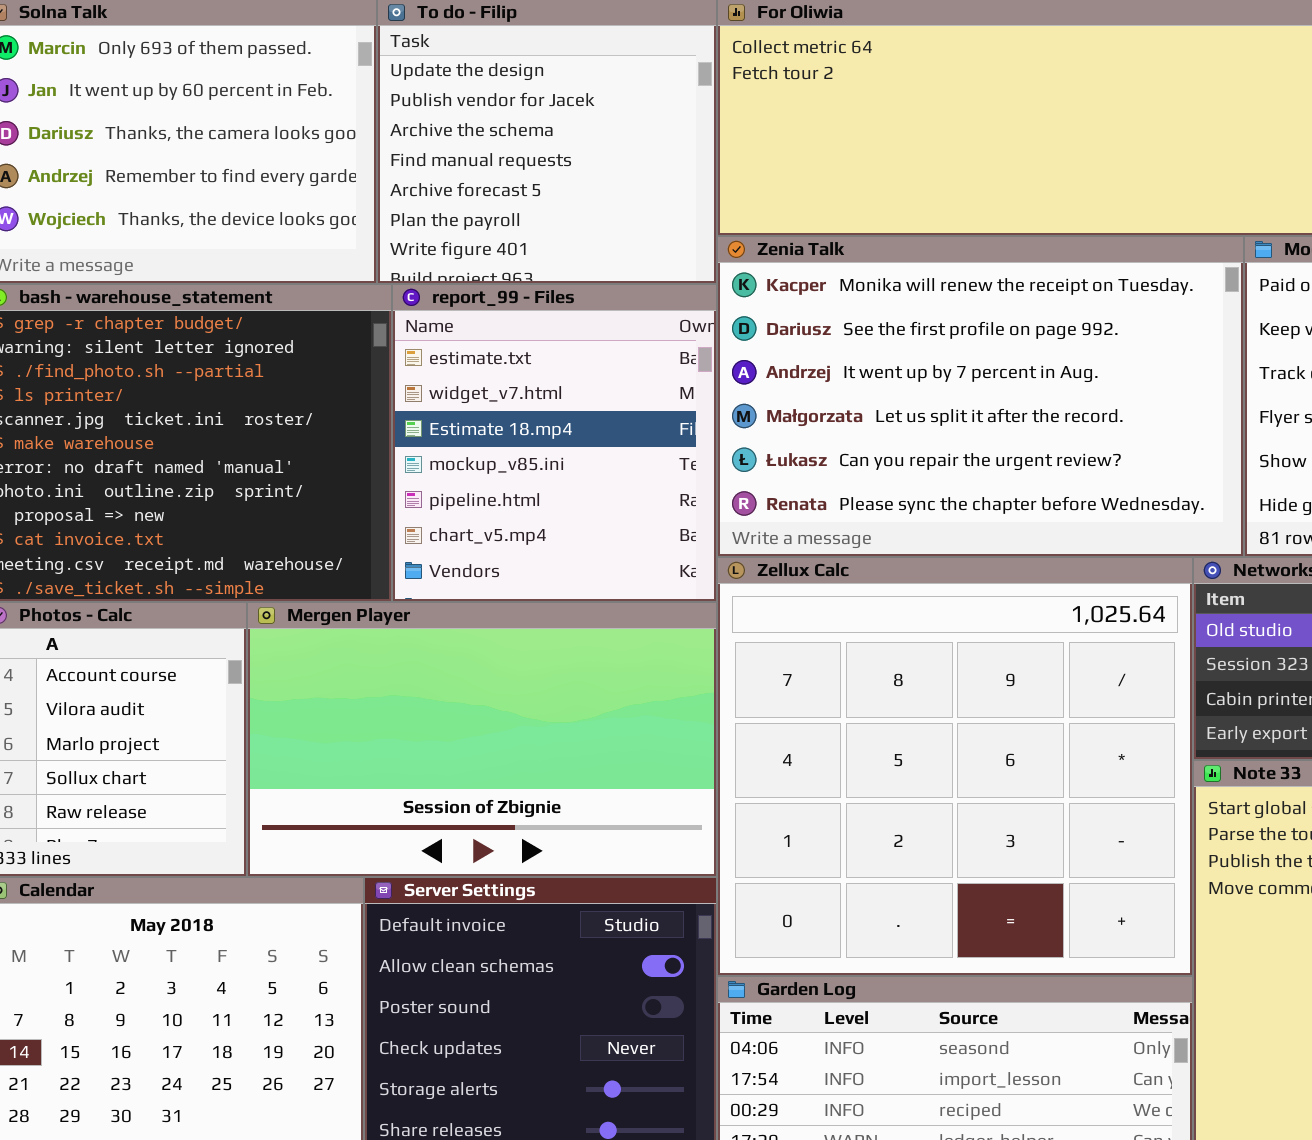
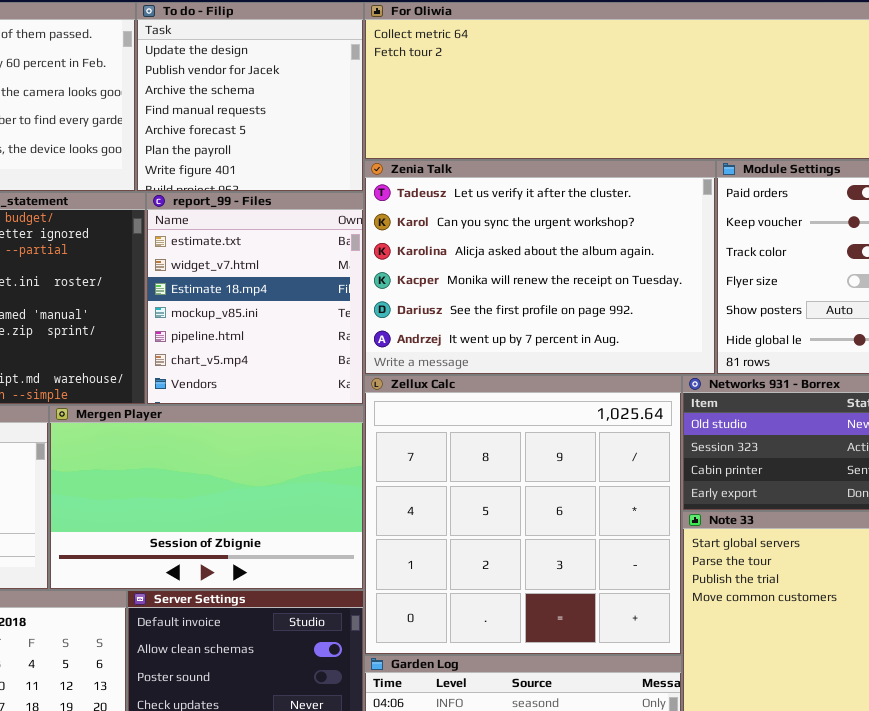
Zenia Talk: [717,236,1244,557] -> [364,160,716,375], scrolled up 3 rows

